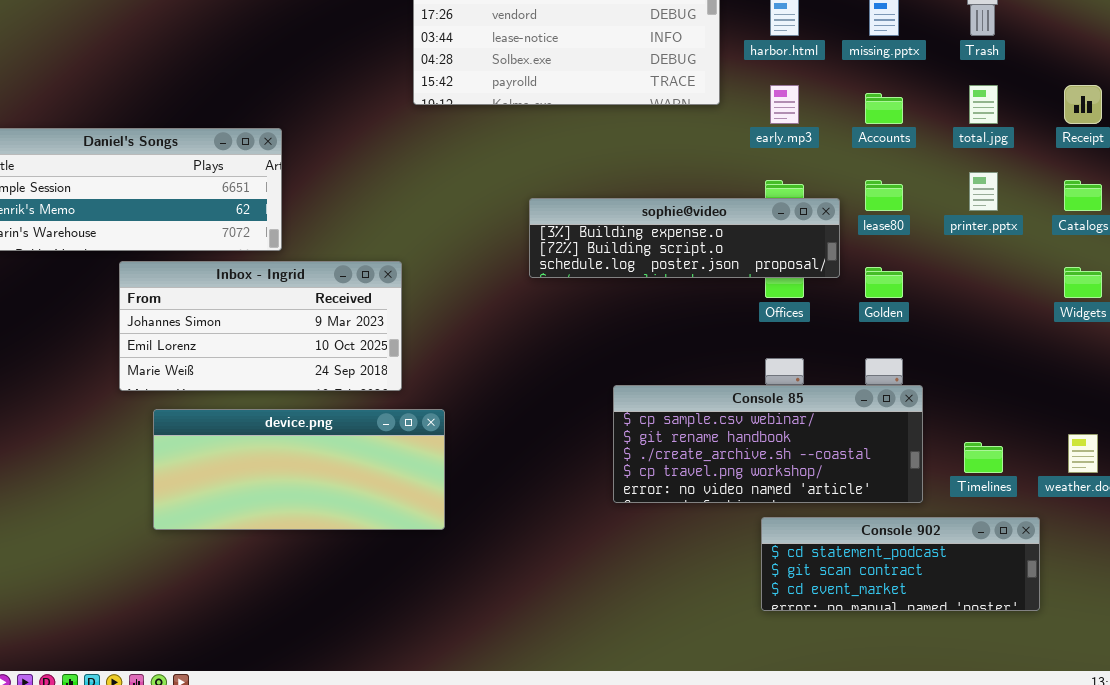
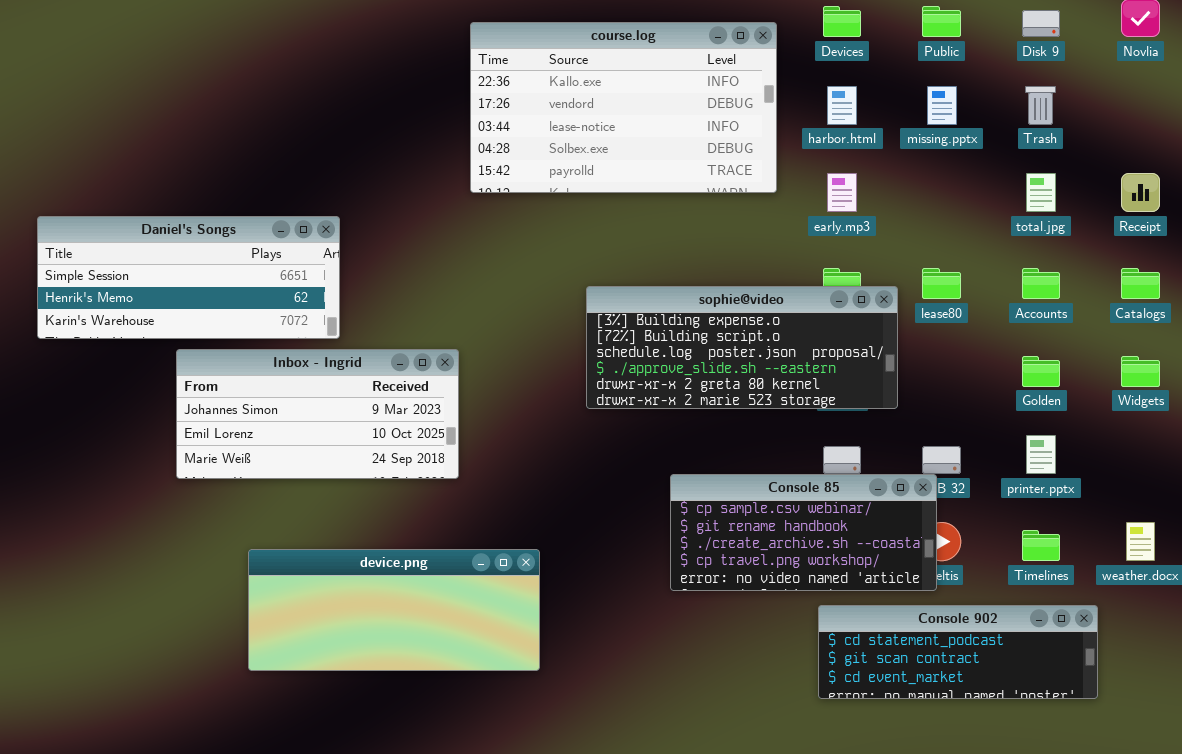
Accounts: [865,93,903,124] -> [1022,268,1060,299], moved
printer.pptx: [969,172,998,211] -> [1026,435,1056,474], moved
sophie@video: [529,198,840,278] -> [586,286,898,409], resized
Golden: [865,267,903,298] -> [1022,356,1060,387], moved
Console 85: [613,385,923,503] -> [670,474,937,591], resized
device.png: [153,409,445,530] -> [248,549,540,671], moved

